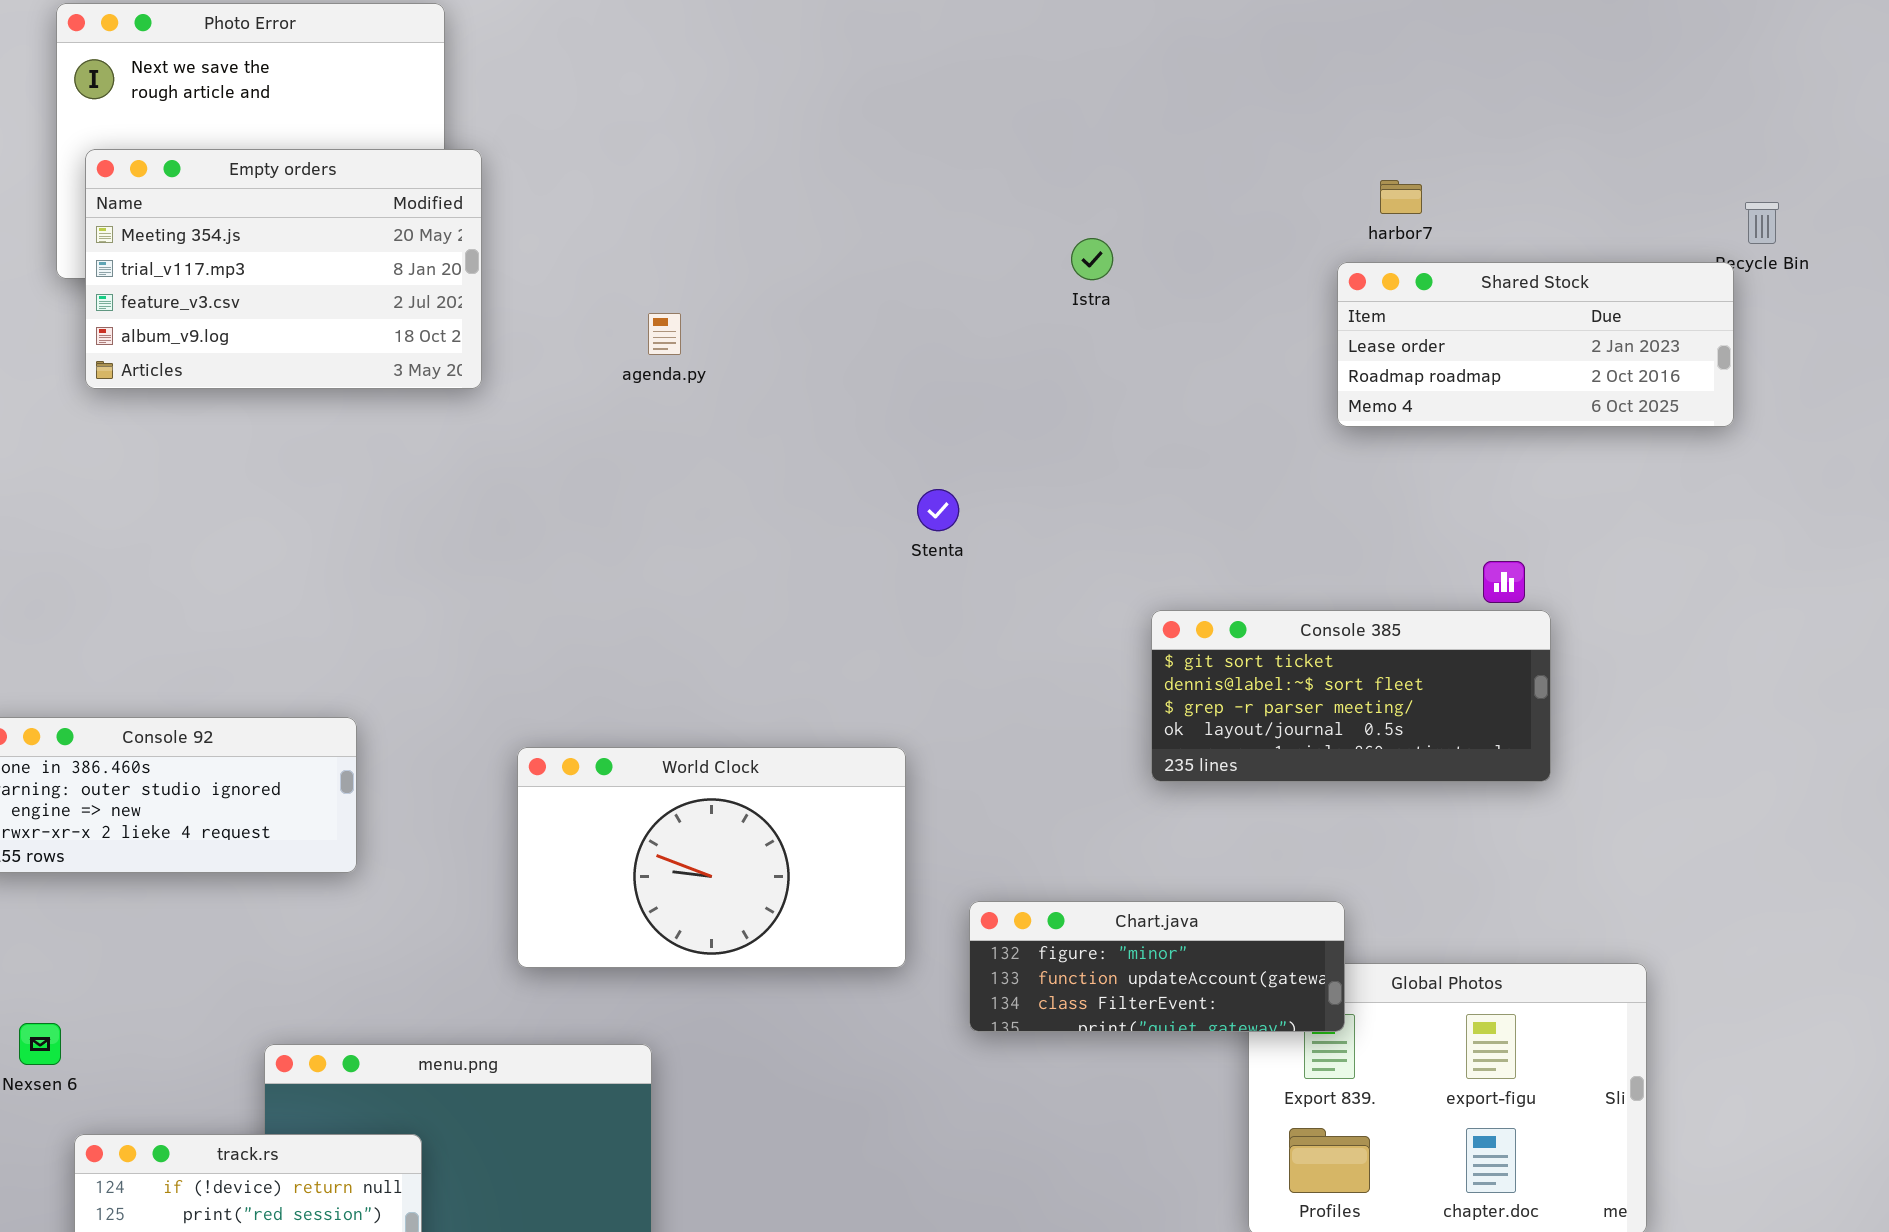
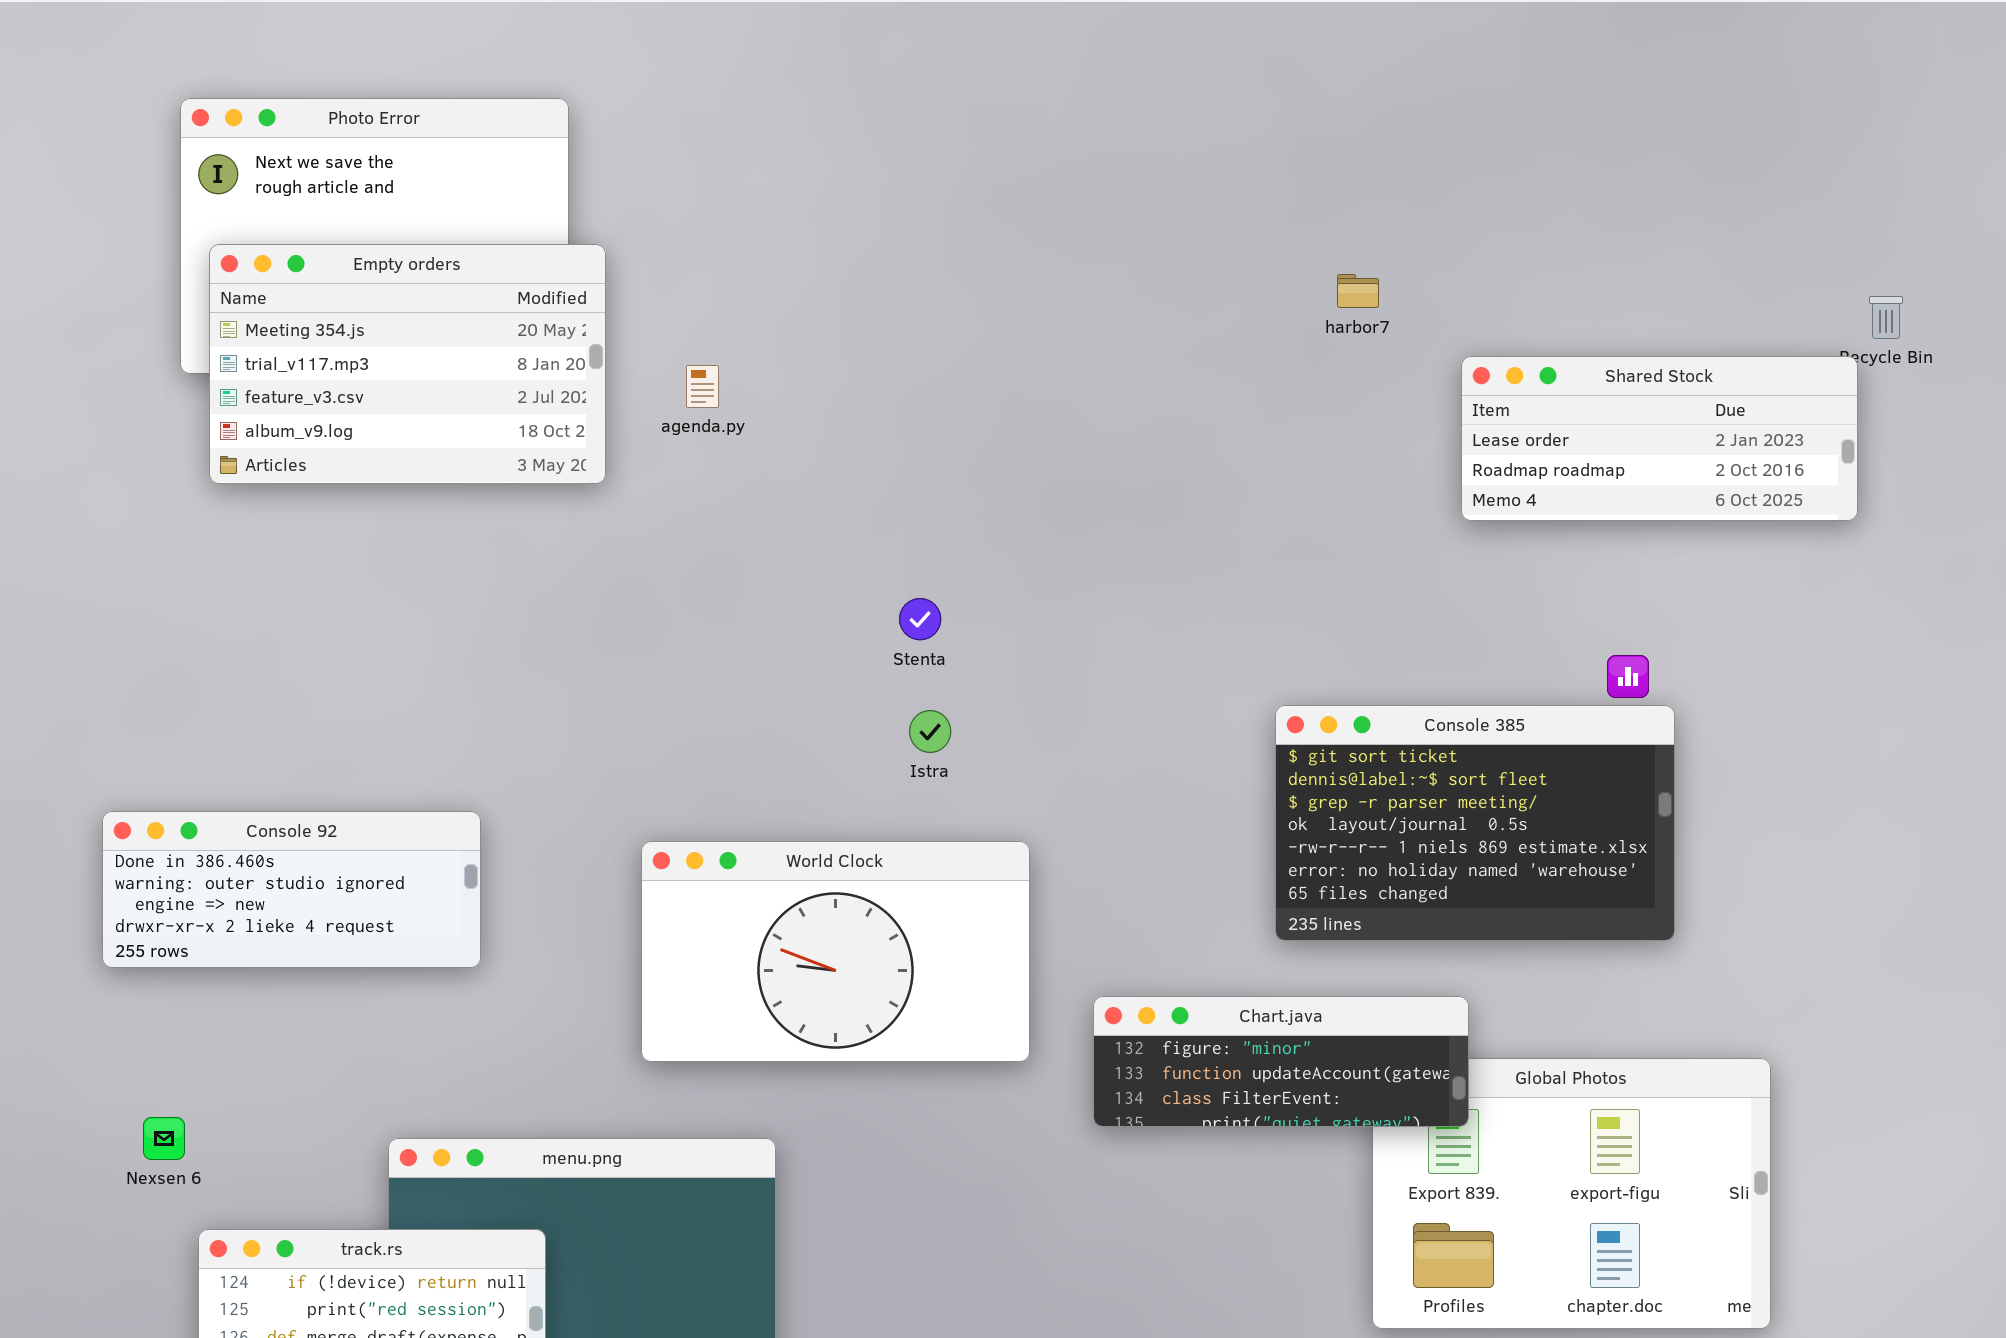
harbor7: [1380,180,1422,214] -> [1337,274,1379,308], moved
Istra: [1071,238,1113,280] -> [909,710,951,753], moved
agenda.py: [648,313,681,355] -> [686,365,719,408], moved
Stenta: [917,489,959,531] -> [899,598,941,640], moved
Console 385: [1151,610,1551,782] -> [1275,705,1675,941], resized

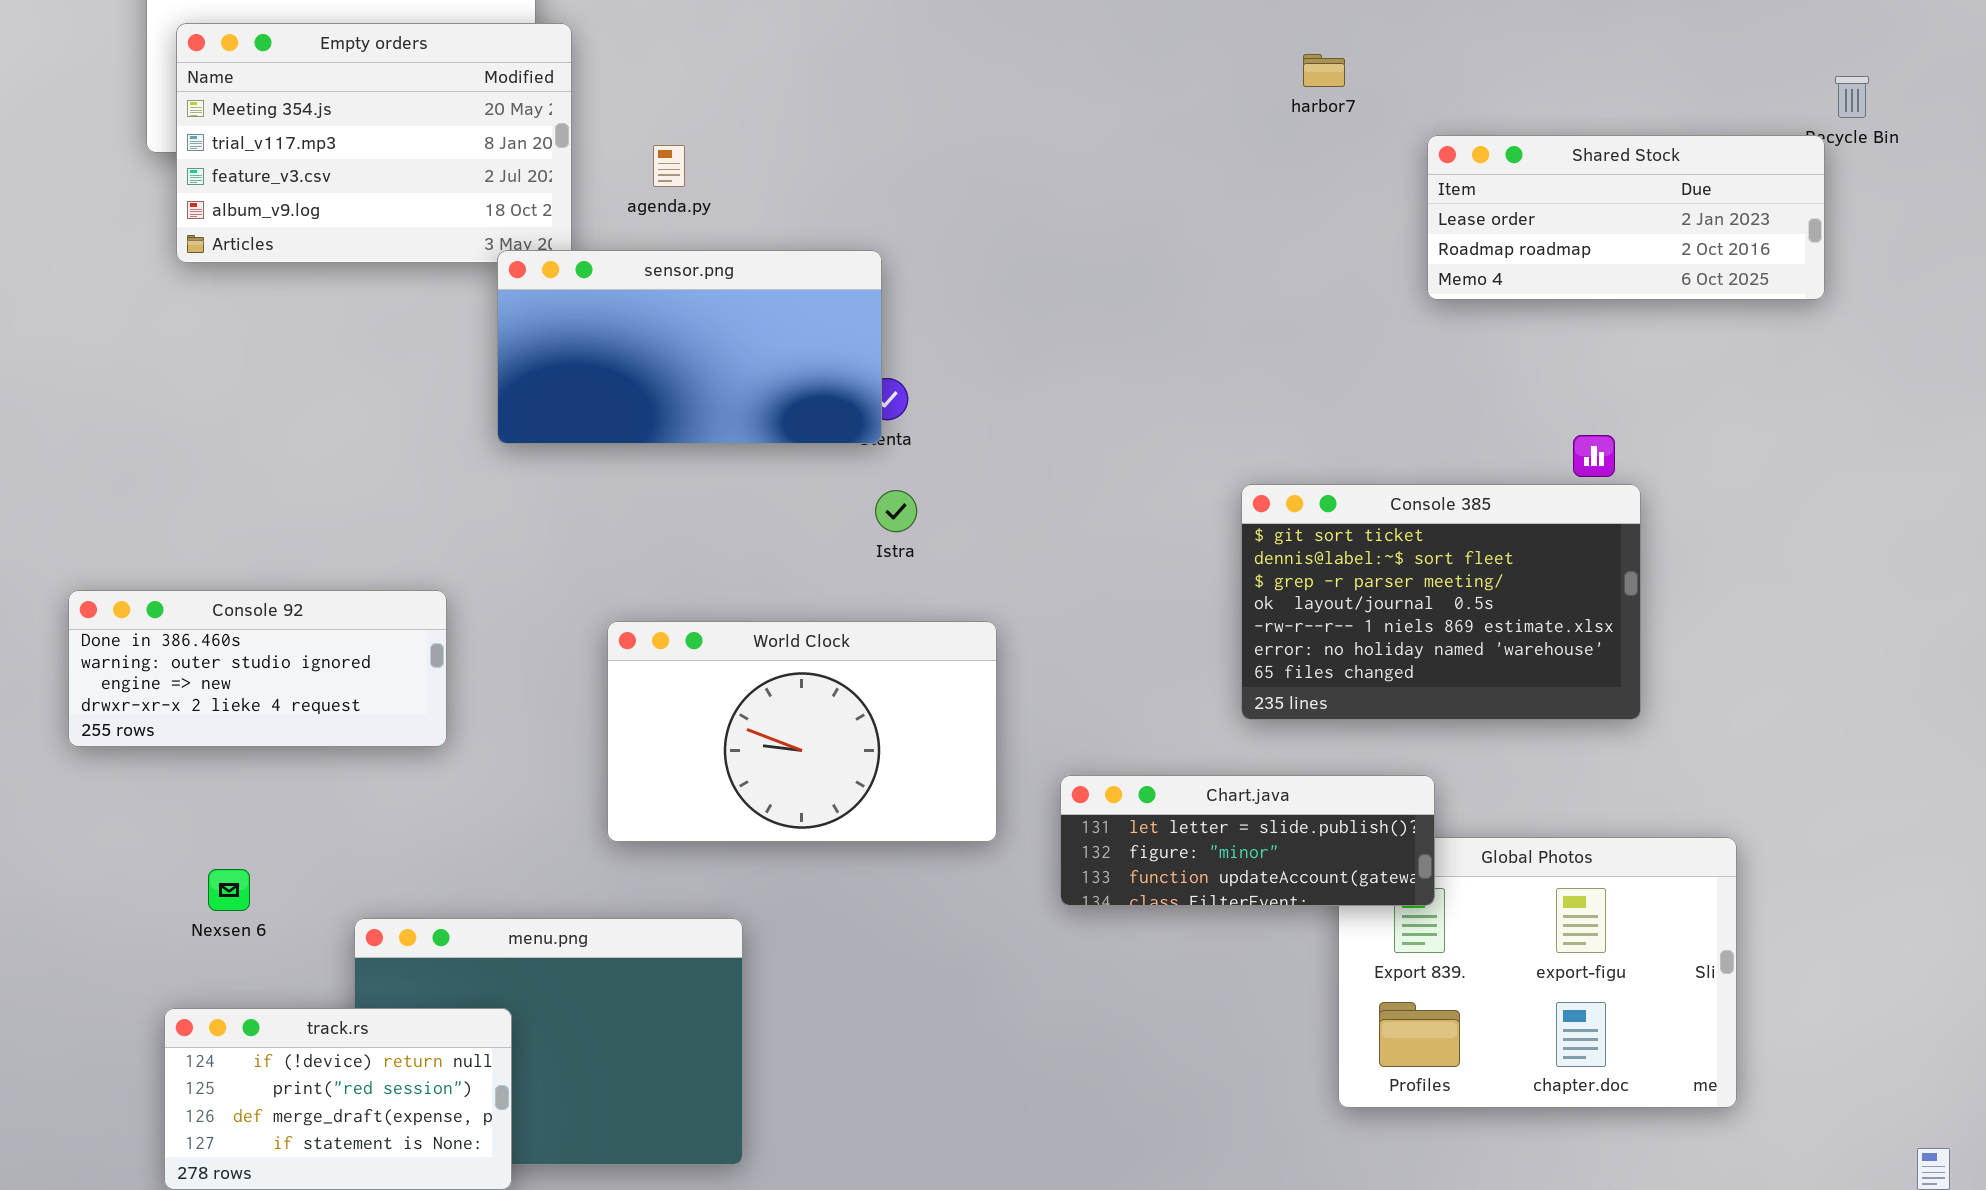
sensor.png: none -> [497,250,882,444], opened
Chart.java: [1093,996,1469,1127] -> [1060,775,1435,906], scrolled up 1 row
Nexsen 6: [143,1117,185,1160] -> [208,869,250,911], moved

